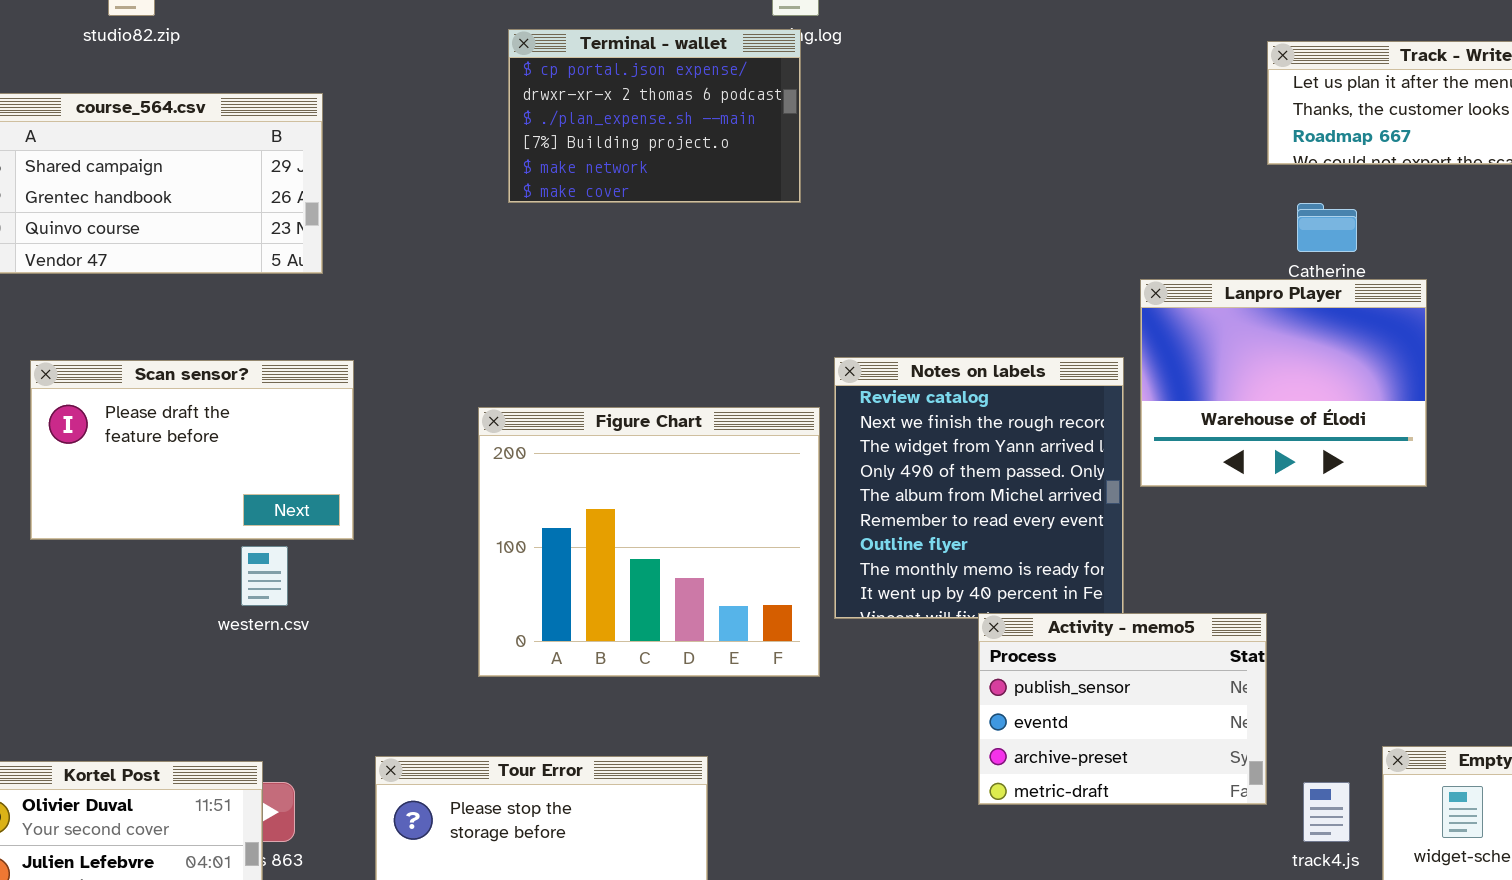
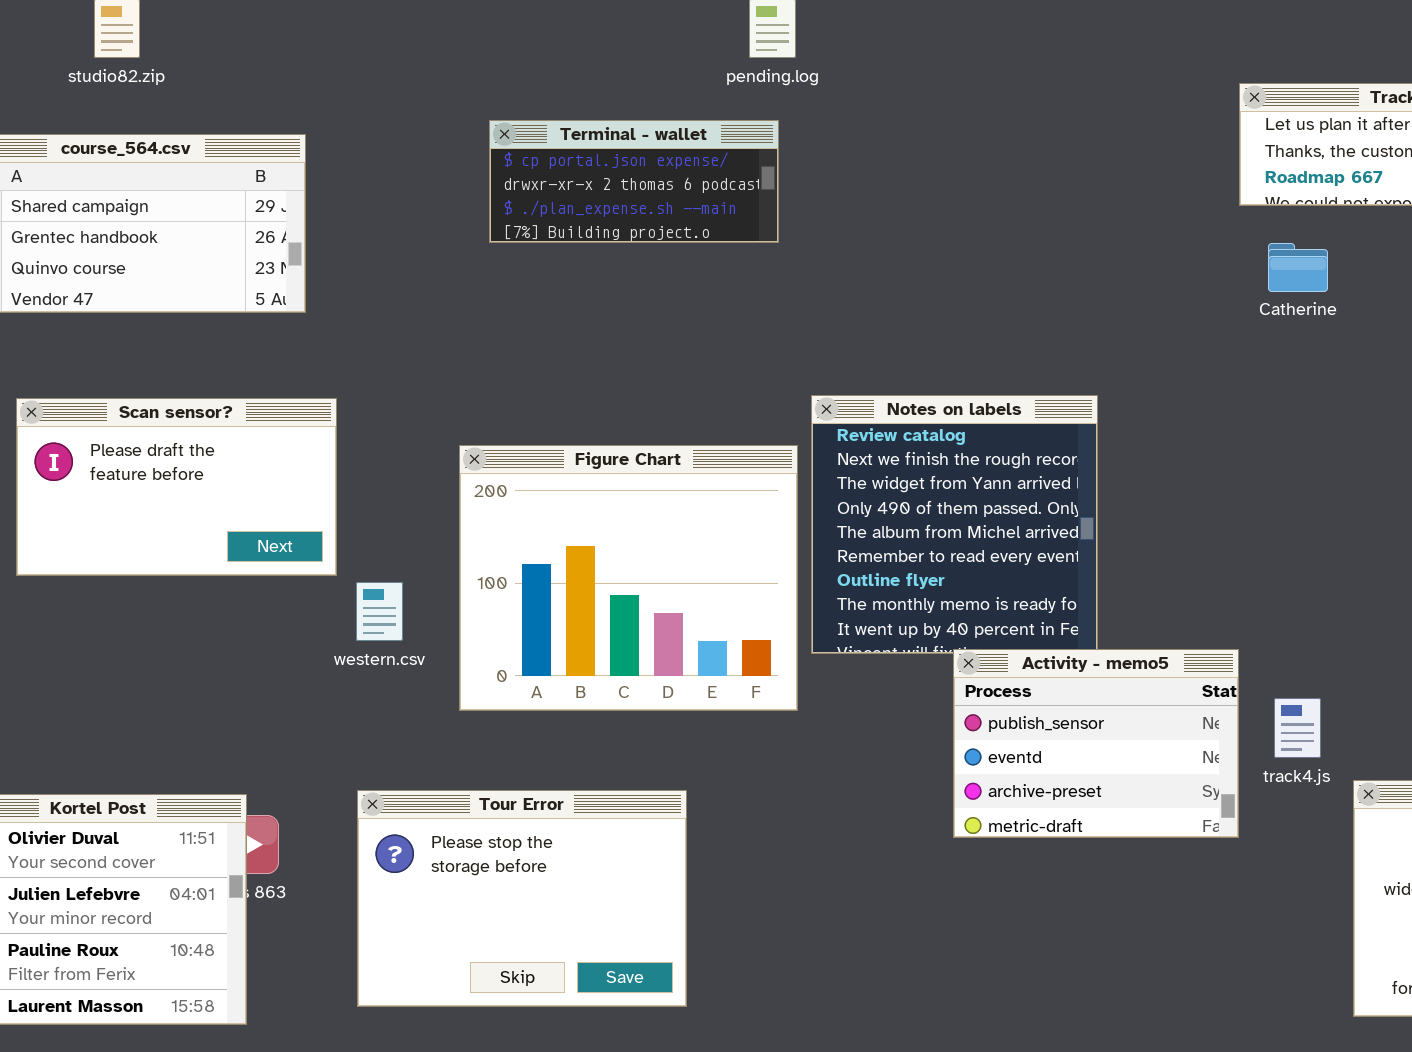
Terminal - wallet: [508,29,801,203] -> [489,120,779,243], resized
Lanpro Player: [1140,279,1427,487] -> none, closed
western.csv: [241,546,288,606] -> [356,582,403,641], moved
track4.js: [1303,782,1350,842] -> [1274,698,1321,758], moved

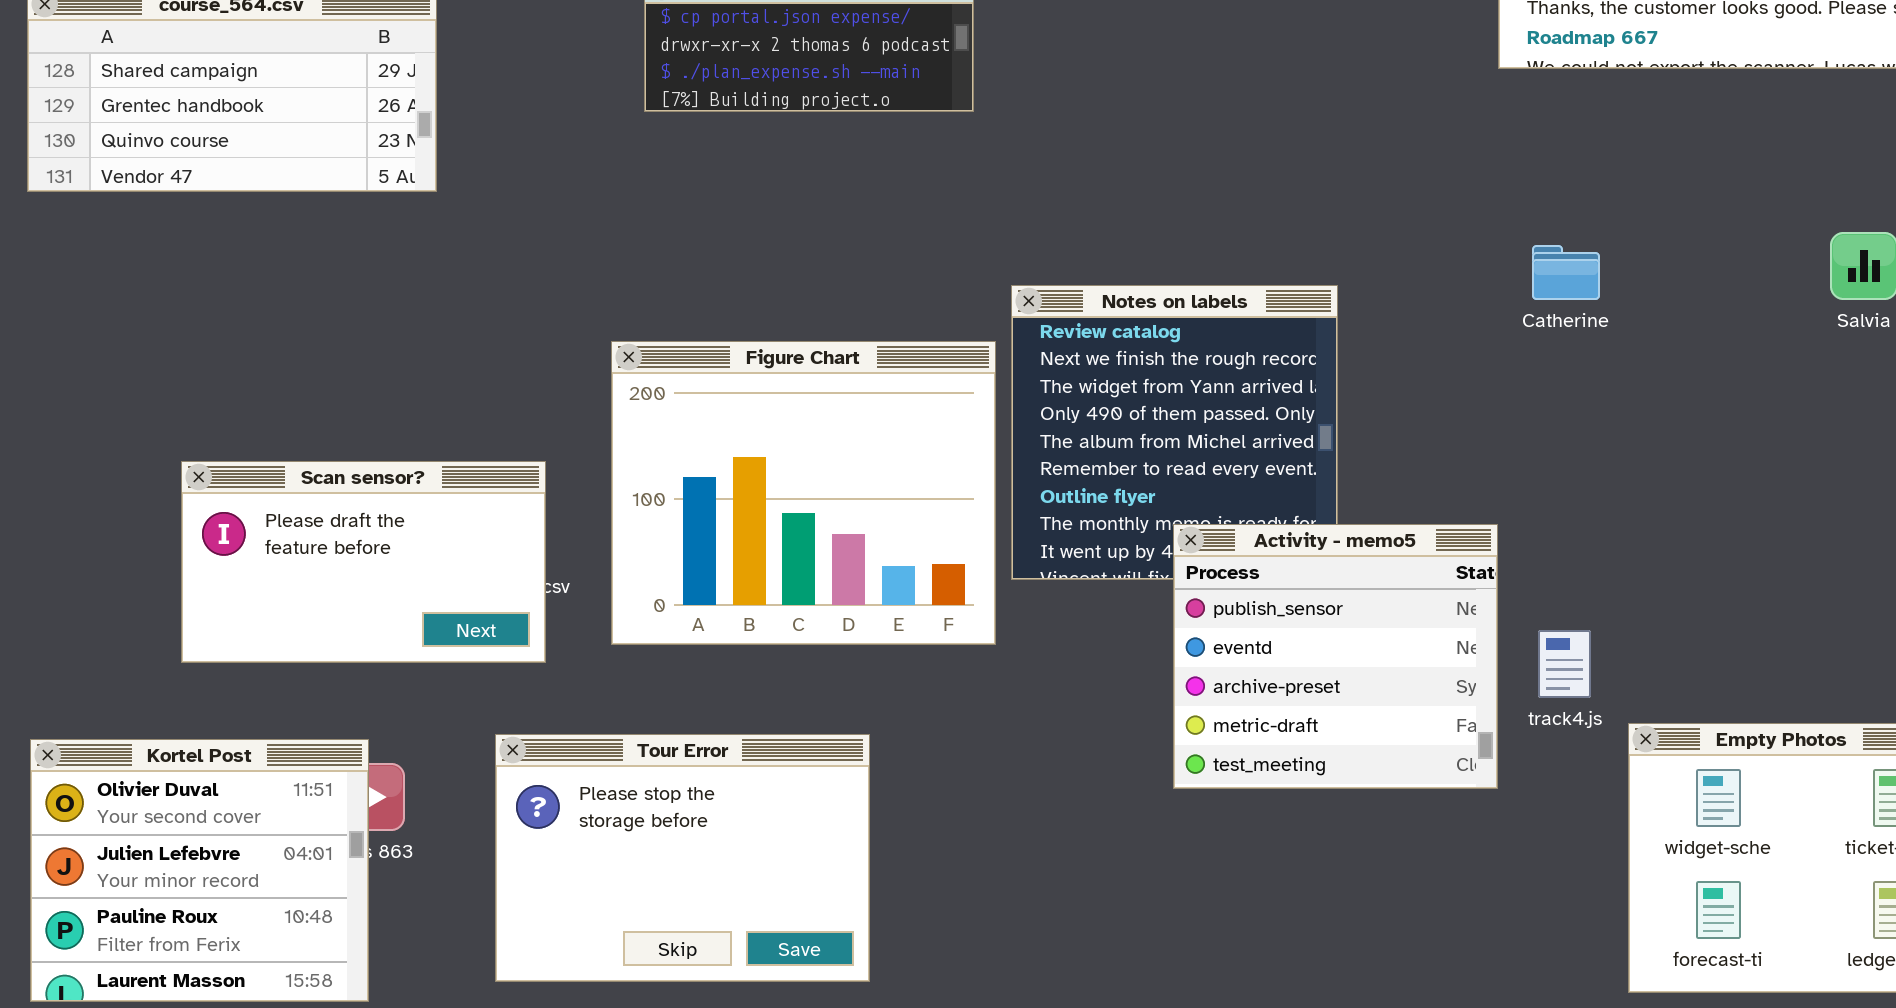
Catherine: [1268,243,1328,292] -> [1532,245,1600,300], moved
Scan sensor?: [16,398,337,576] -> [181,461,546,663], moved
Activity - memo5: [953,649,1239,838] -> [1173,524,1498,789], resized

